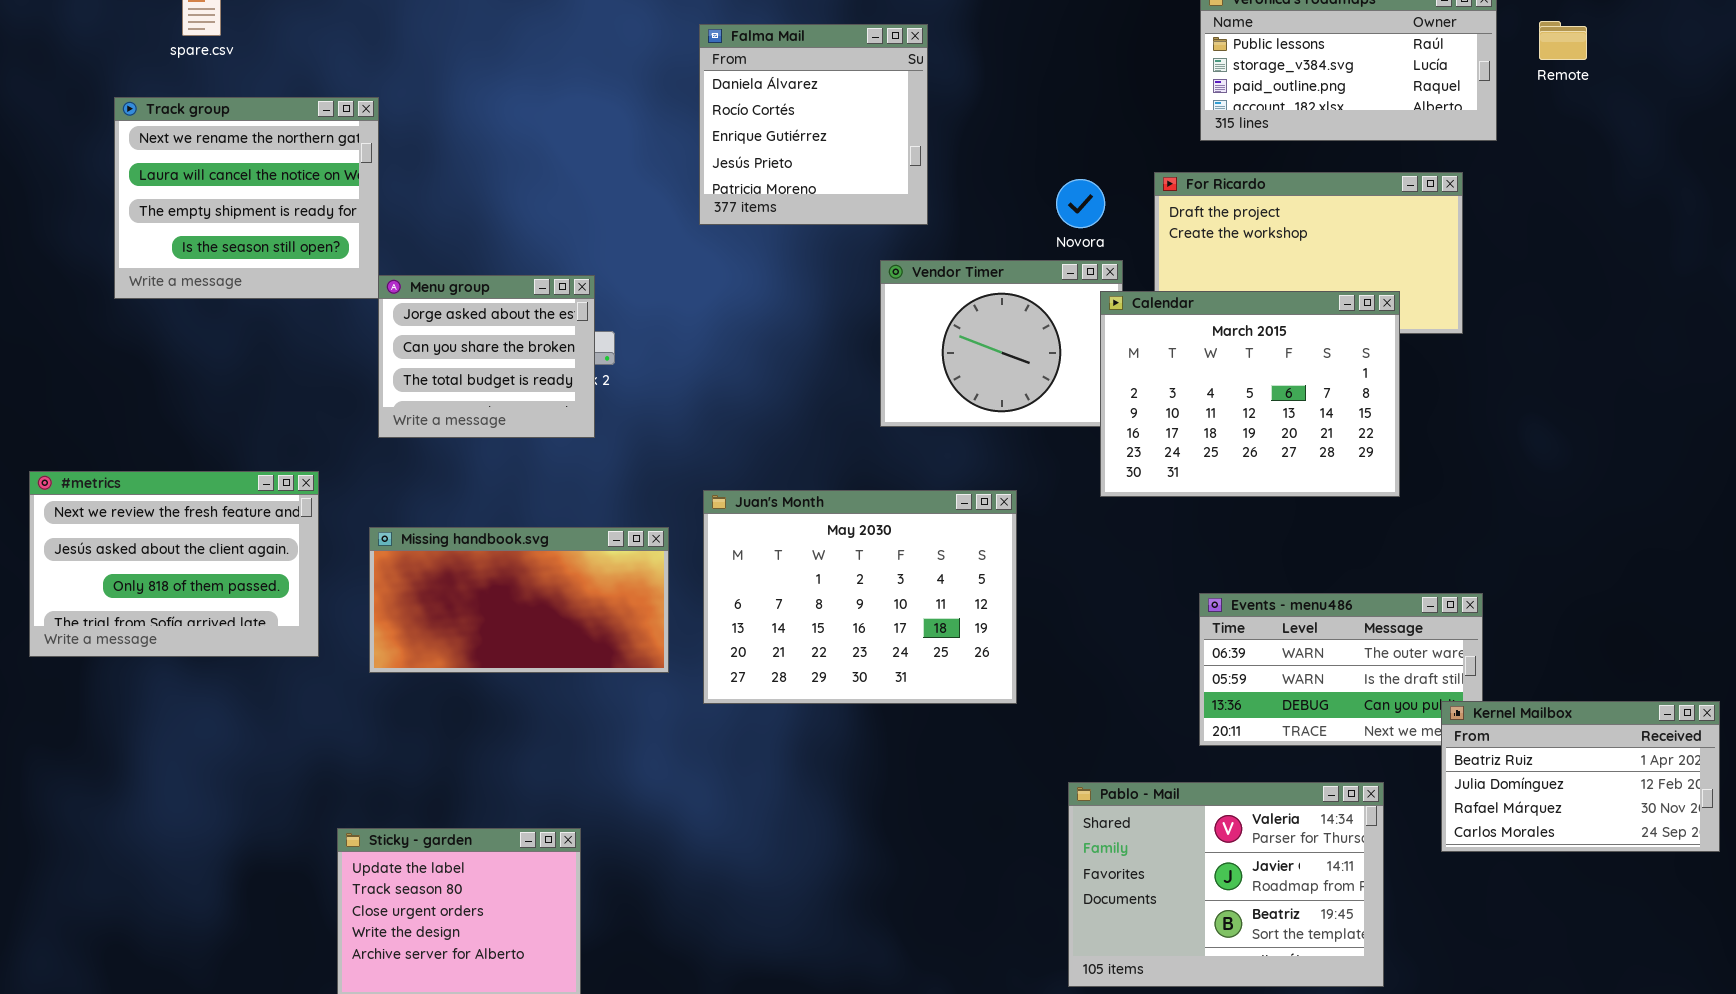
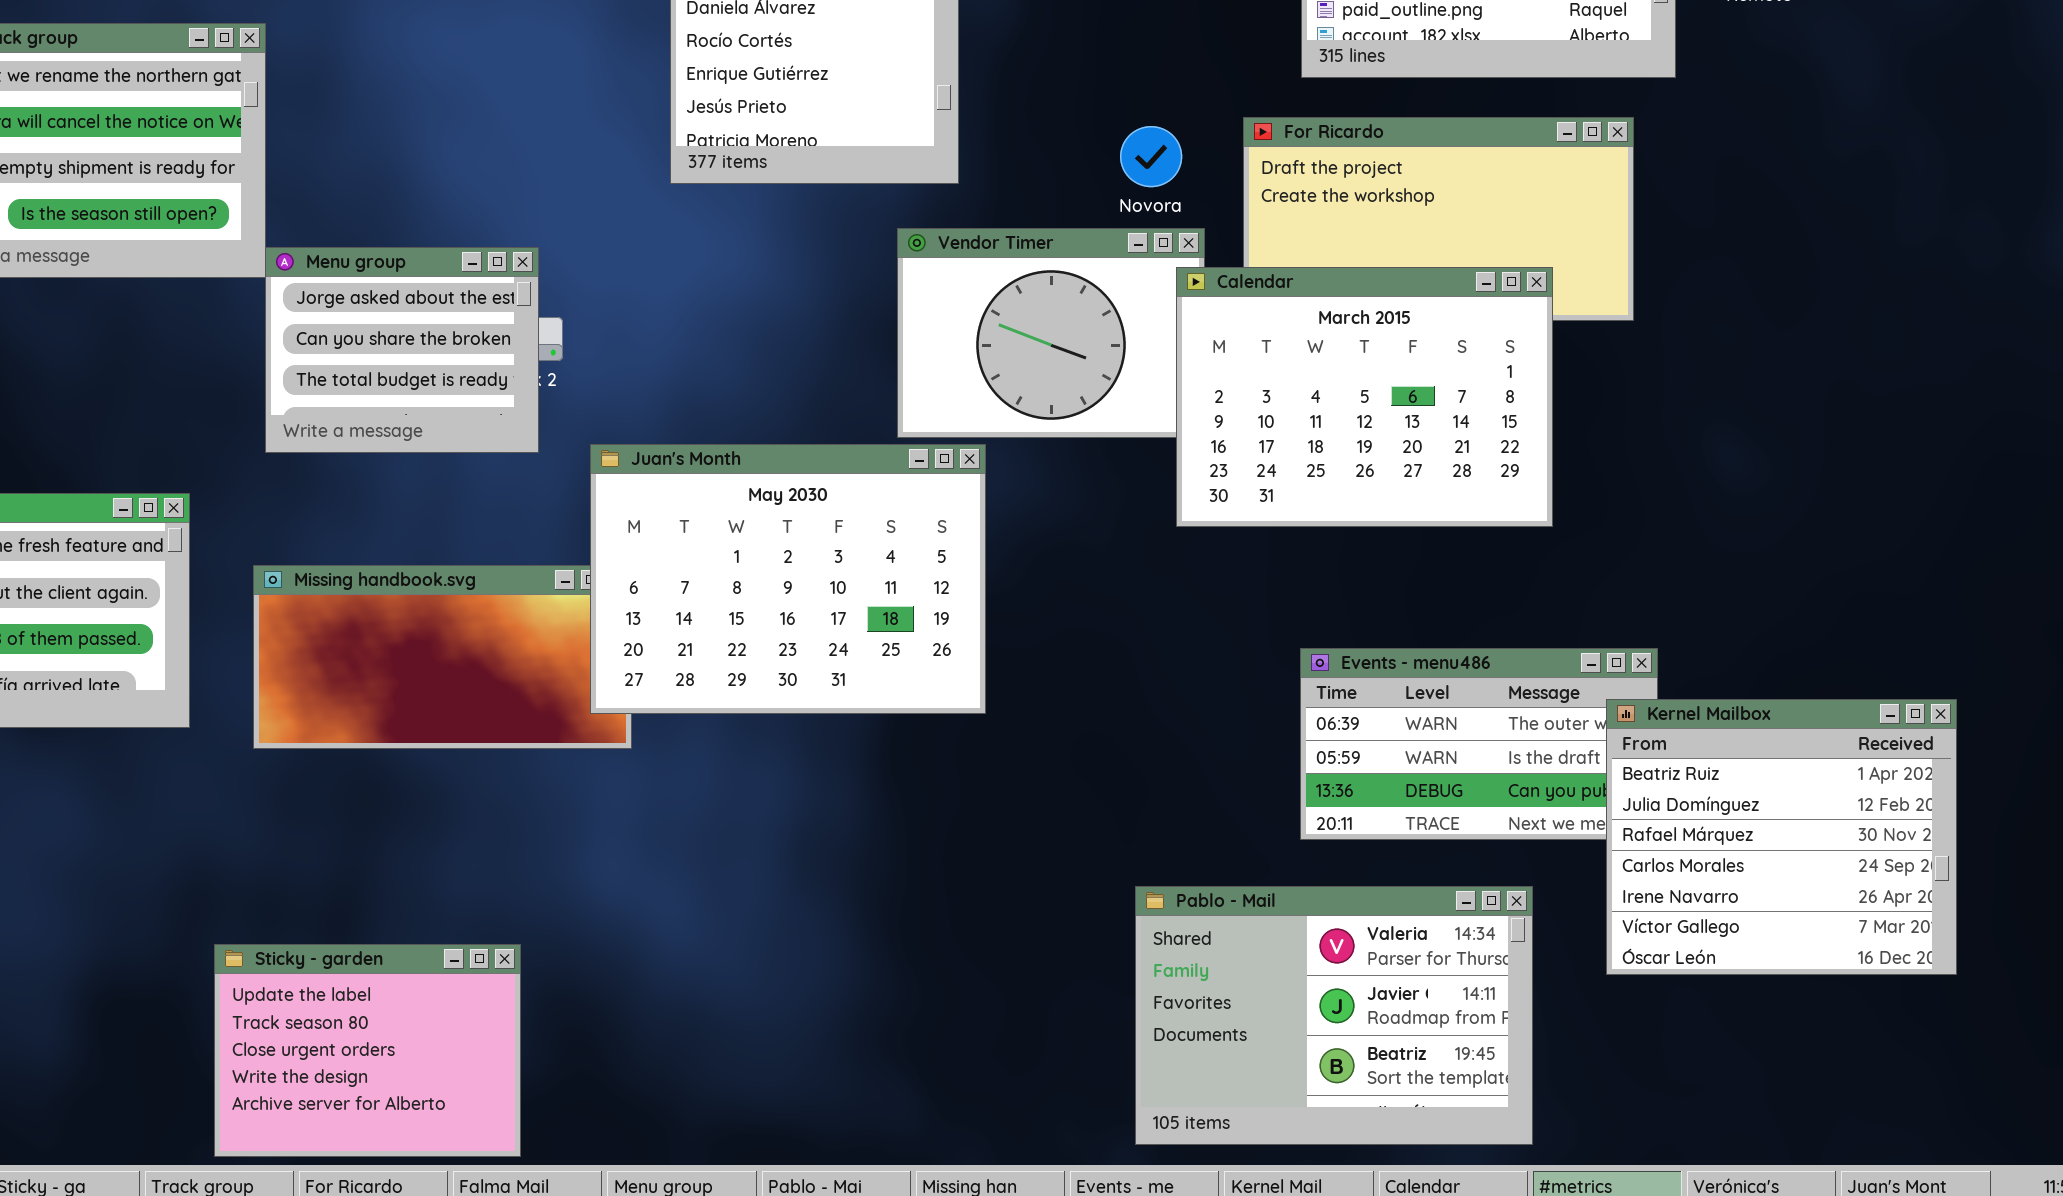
Juan's Month: [703,490,1017,704] -> [590,444,986,714], moved
Kernel Mailbox: [1441,701,1720,852] -> [1606,699,1957,975], resized

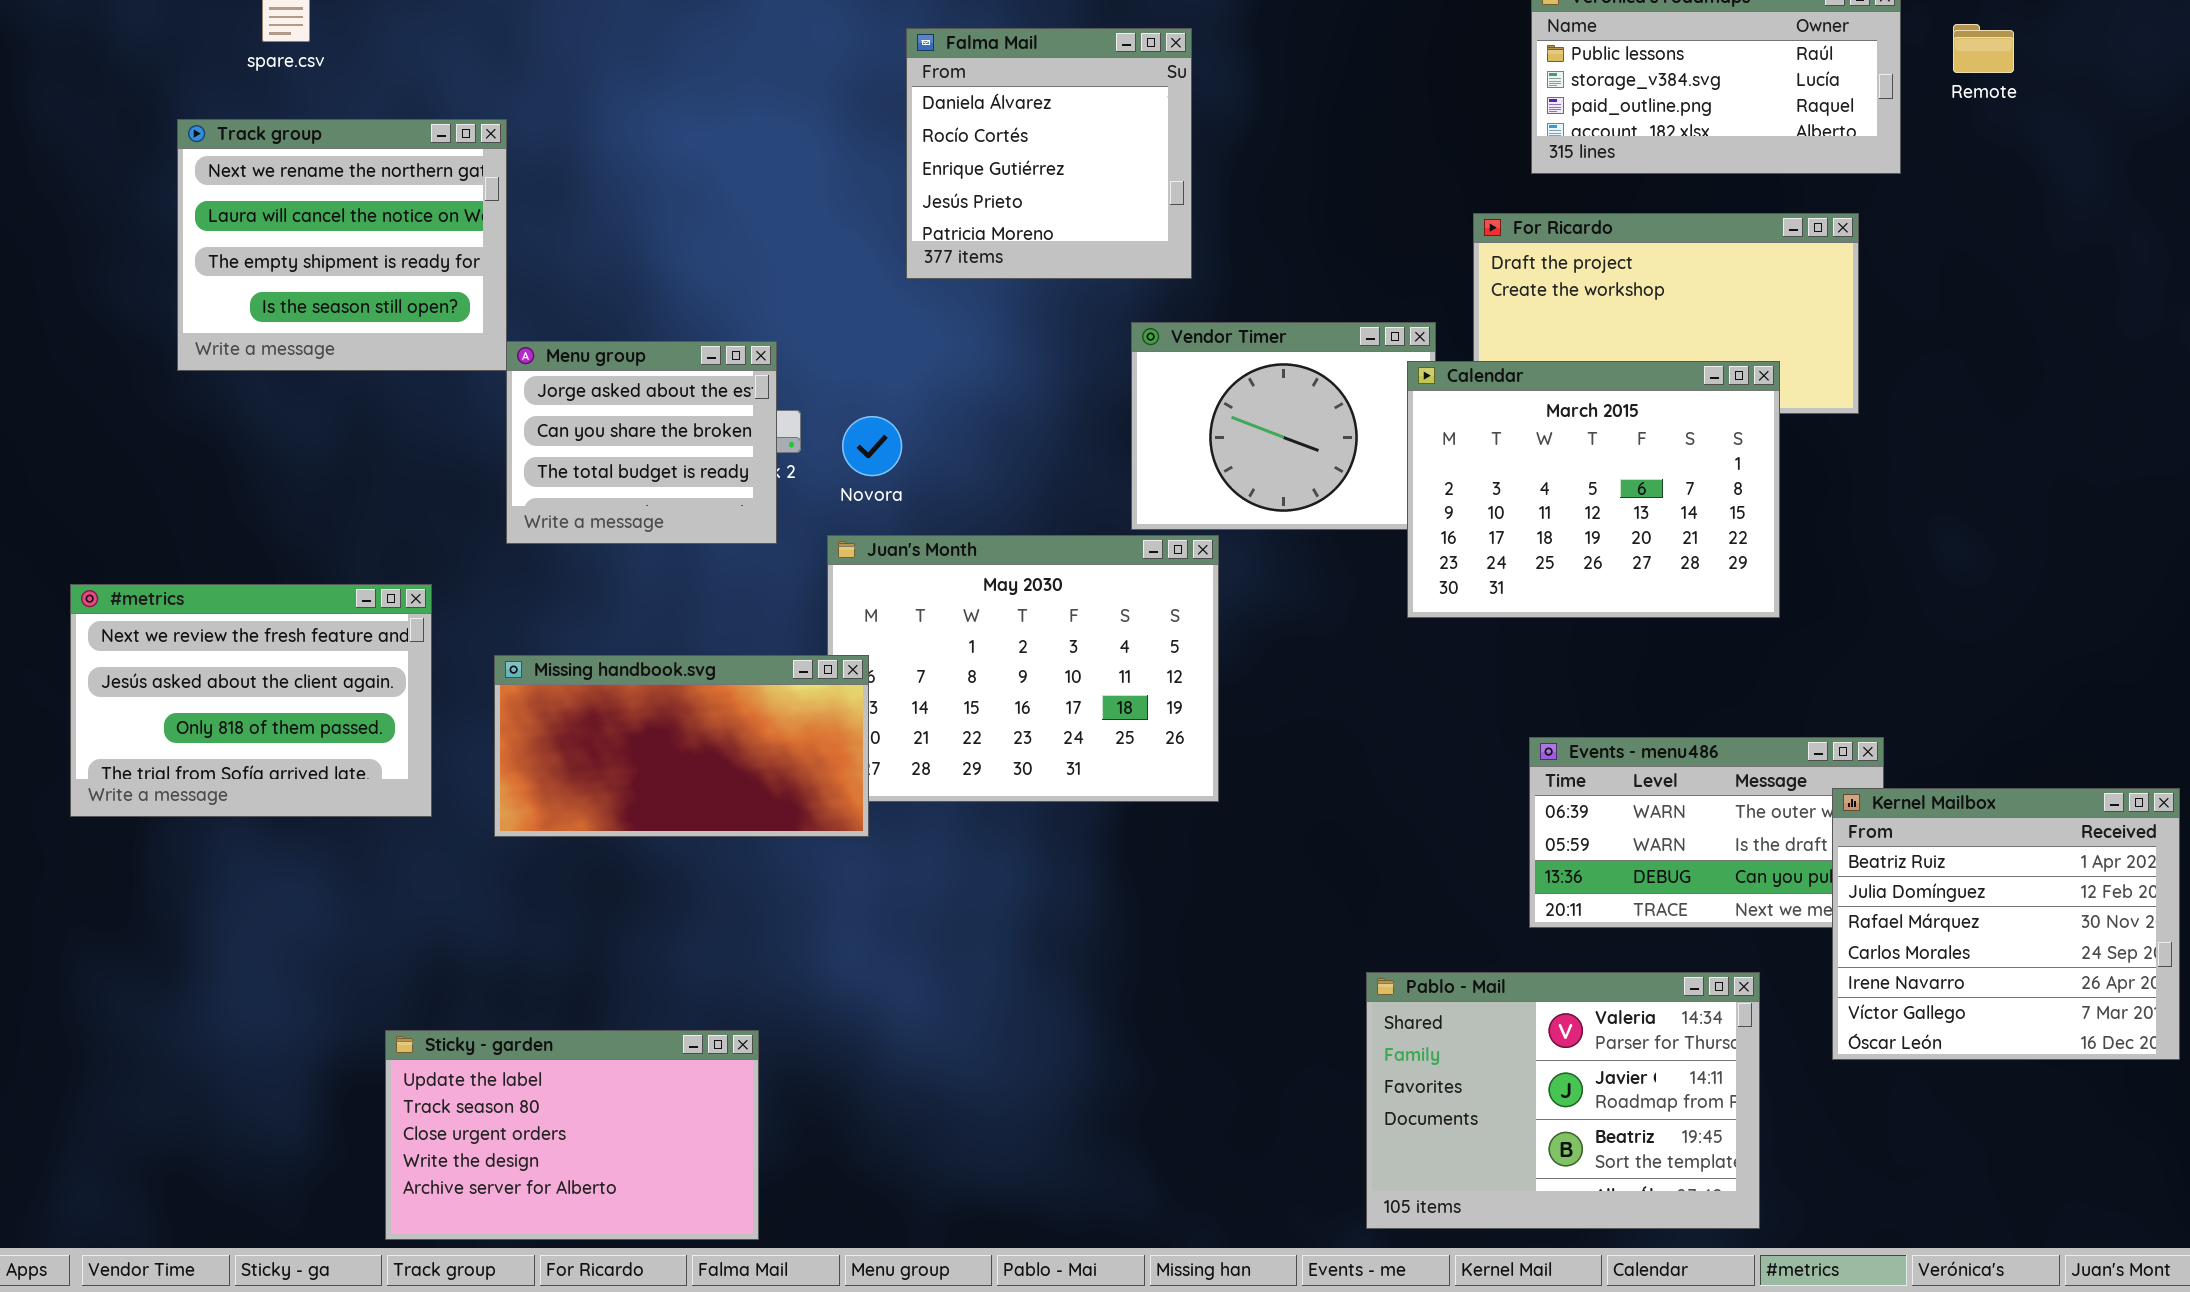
Novora: [1120,126,1182,187] -> [842,416,902,476], moved
Missing handbook.svg: [253,565,632,749] -> [494,655,869,837], raised
Sticky - garden: [214,944,521,1157] -> [385,1030,759,1240], resized

